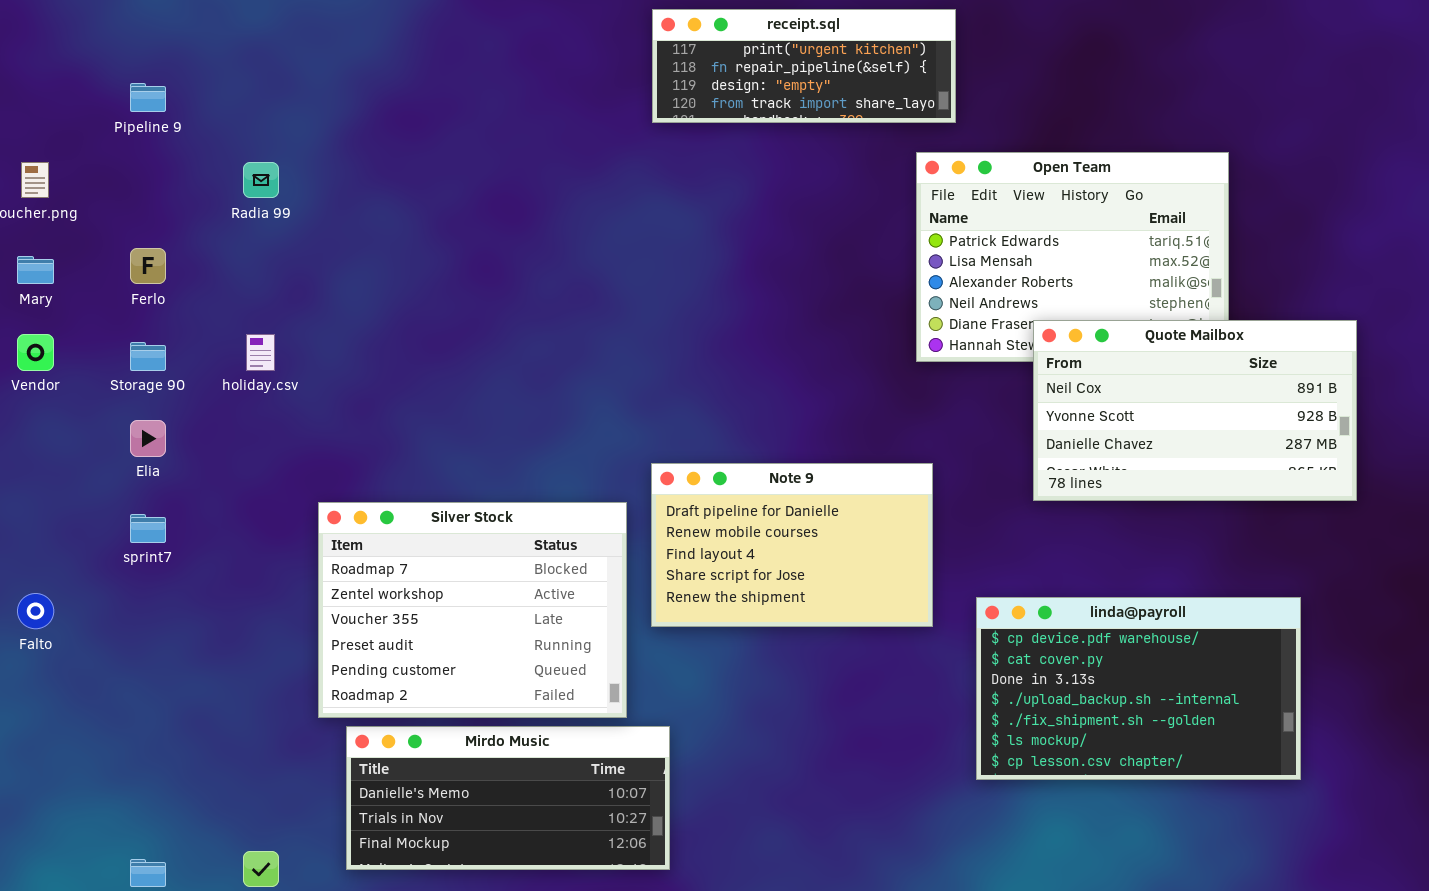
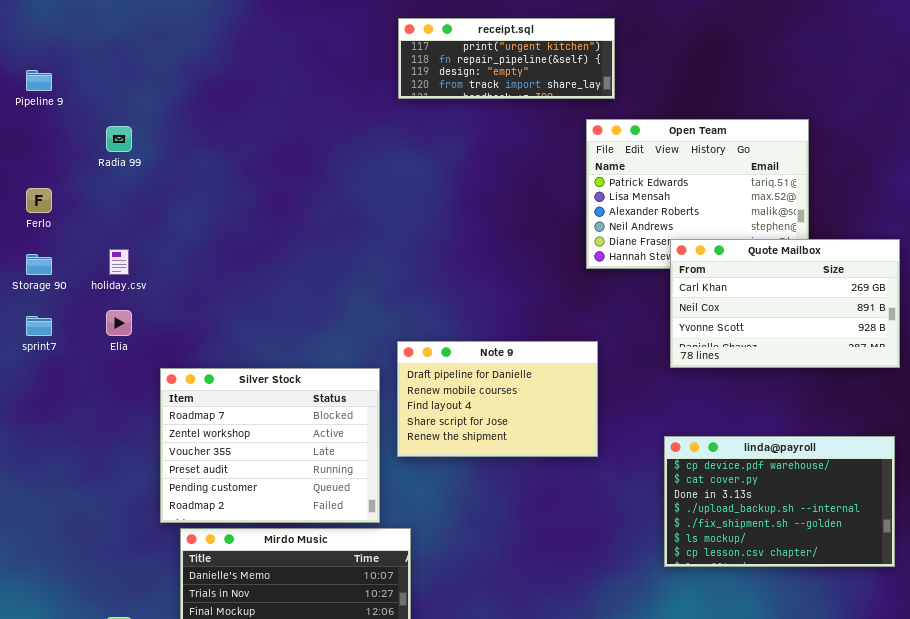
Quote Mailbox: [1033,320,1357,501] -> [670,239,900,368], scrolled up 1 row
Elia: [130,420,166,457] -> [106,310,132,336], moved
sprint7: [130,514,166,543] -> [26,316,52,336], moved
linda@payroll: [976,597,1301,780] -> [664,436,895,567], moved

